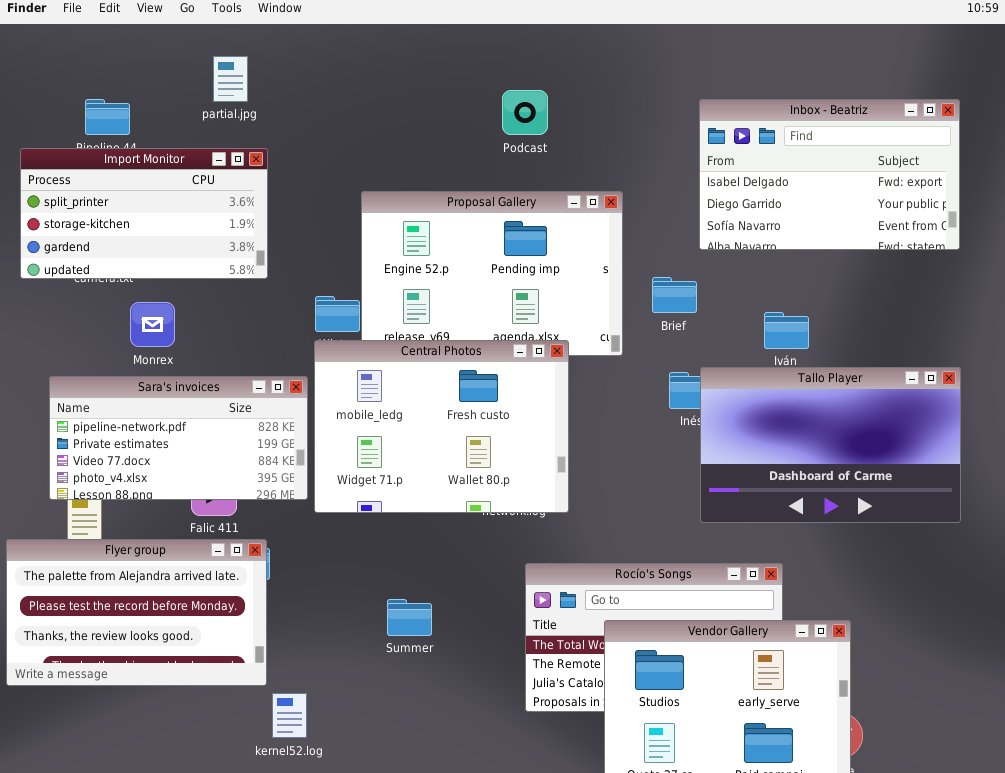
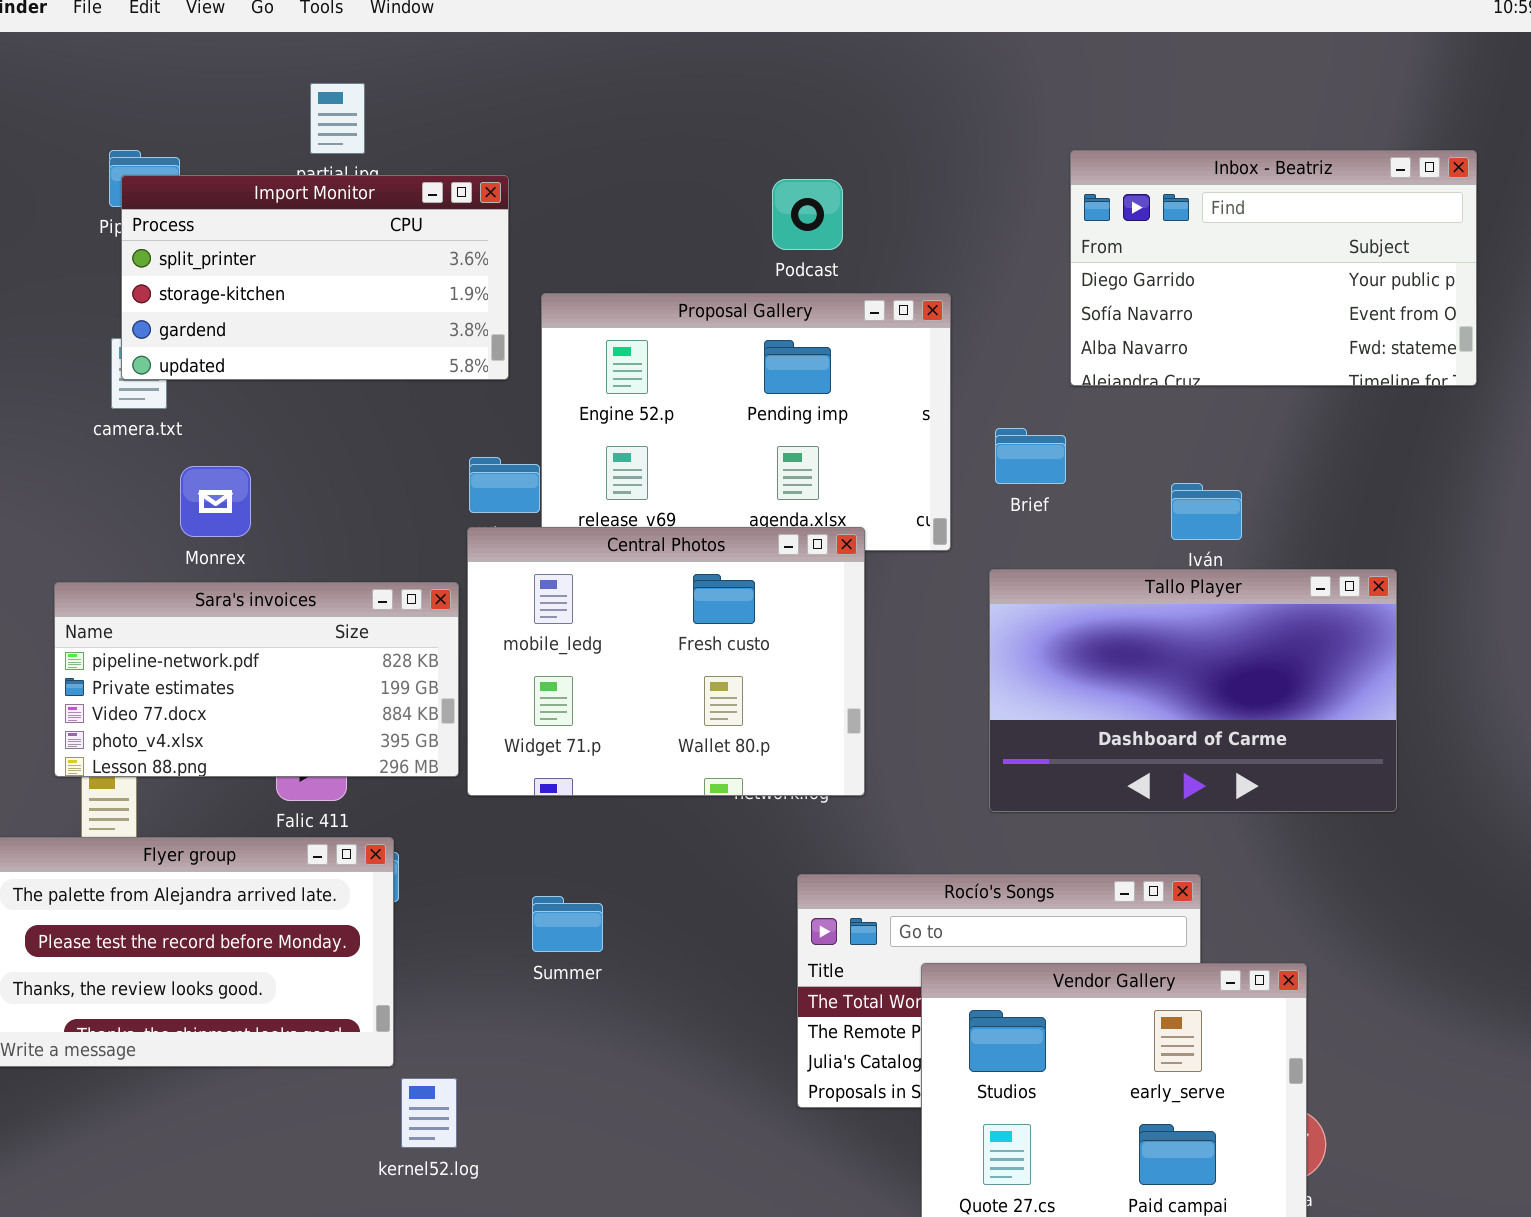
Podcast: [502,90,548,135] -> [772,179,843,250], moved
Inbox - Beatriz: [699,99,960,250] -> [1070,150,1477,386], scrolled down 1 row
Import Monitor: [20,148,268,279] -> [121,175,509,380], moved
Tallo Player: [700,367,961,523] -> [989,569,1397,812], moved
Summer: [387,599,432,636] -> [532,896,603,952], moved

